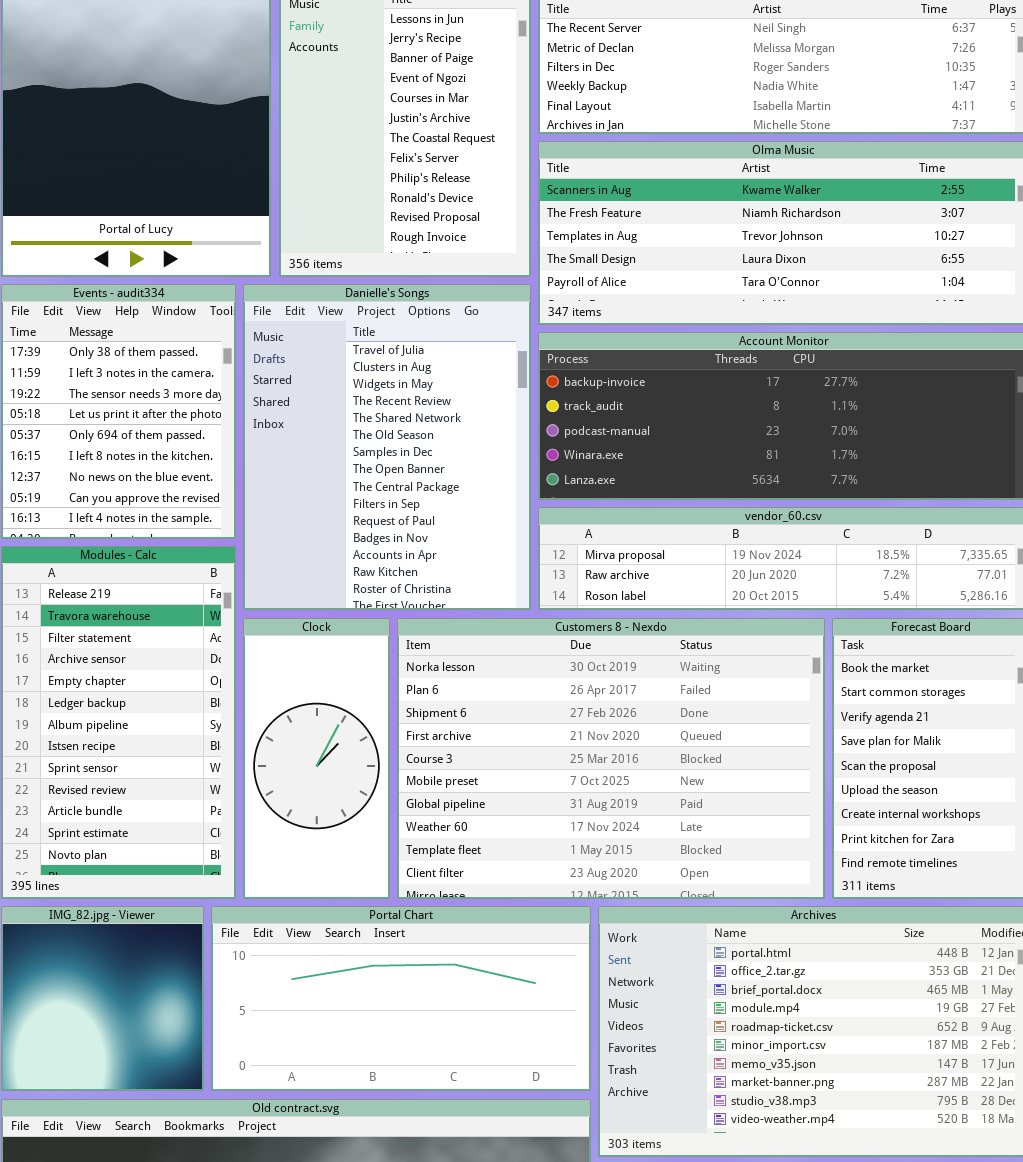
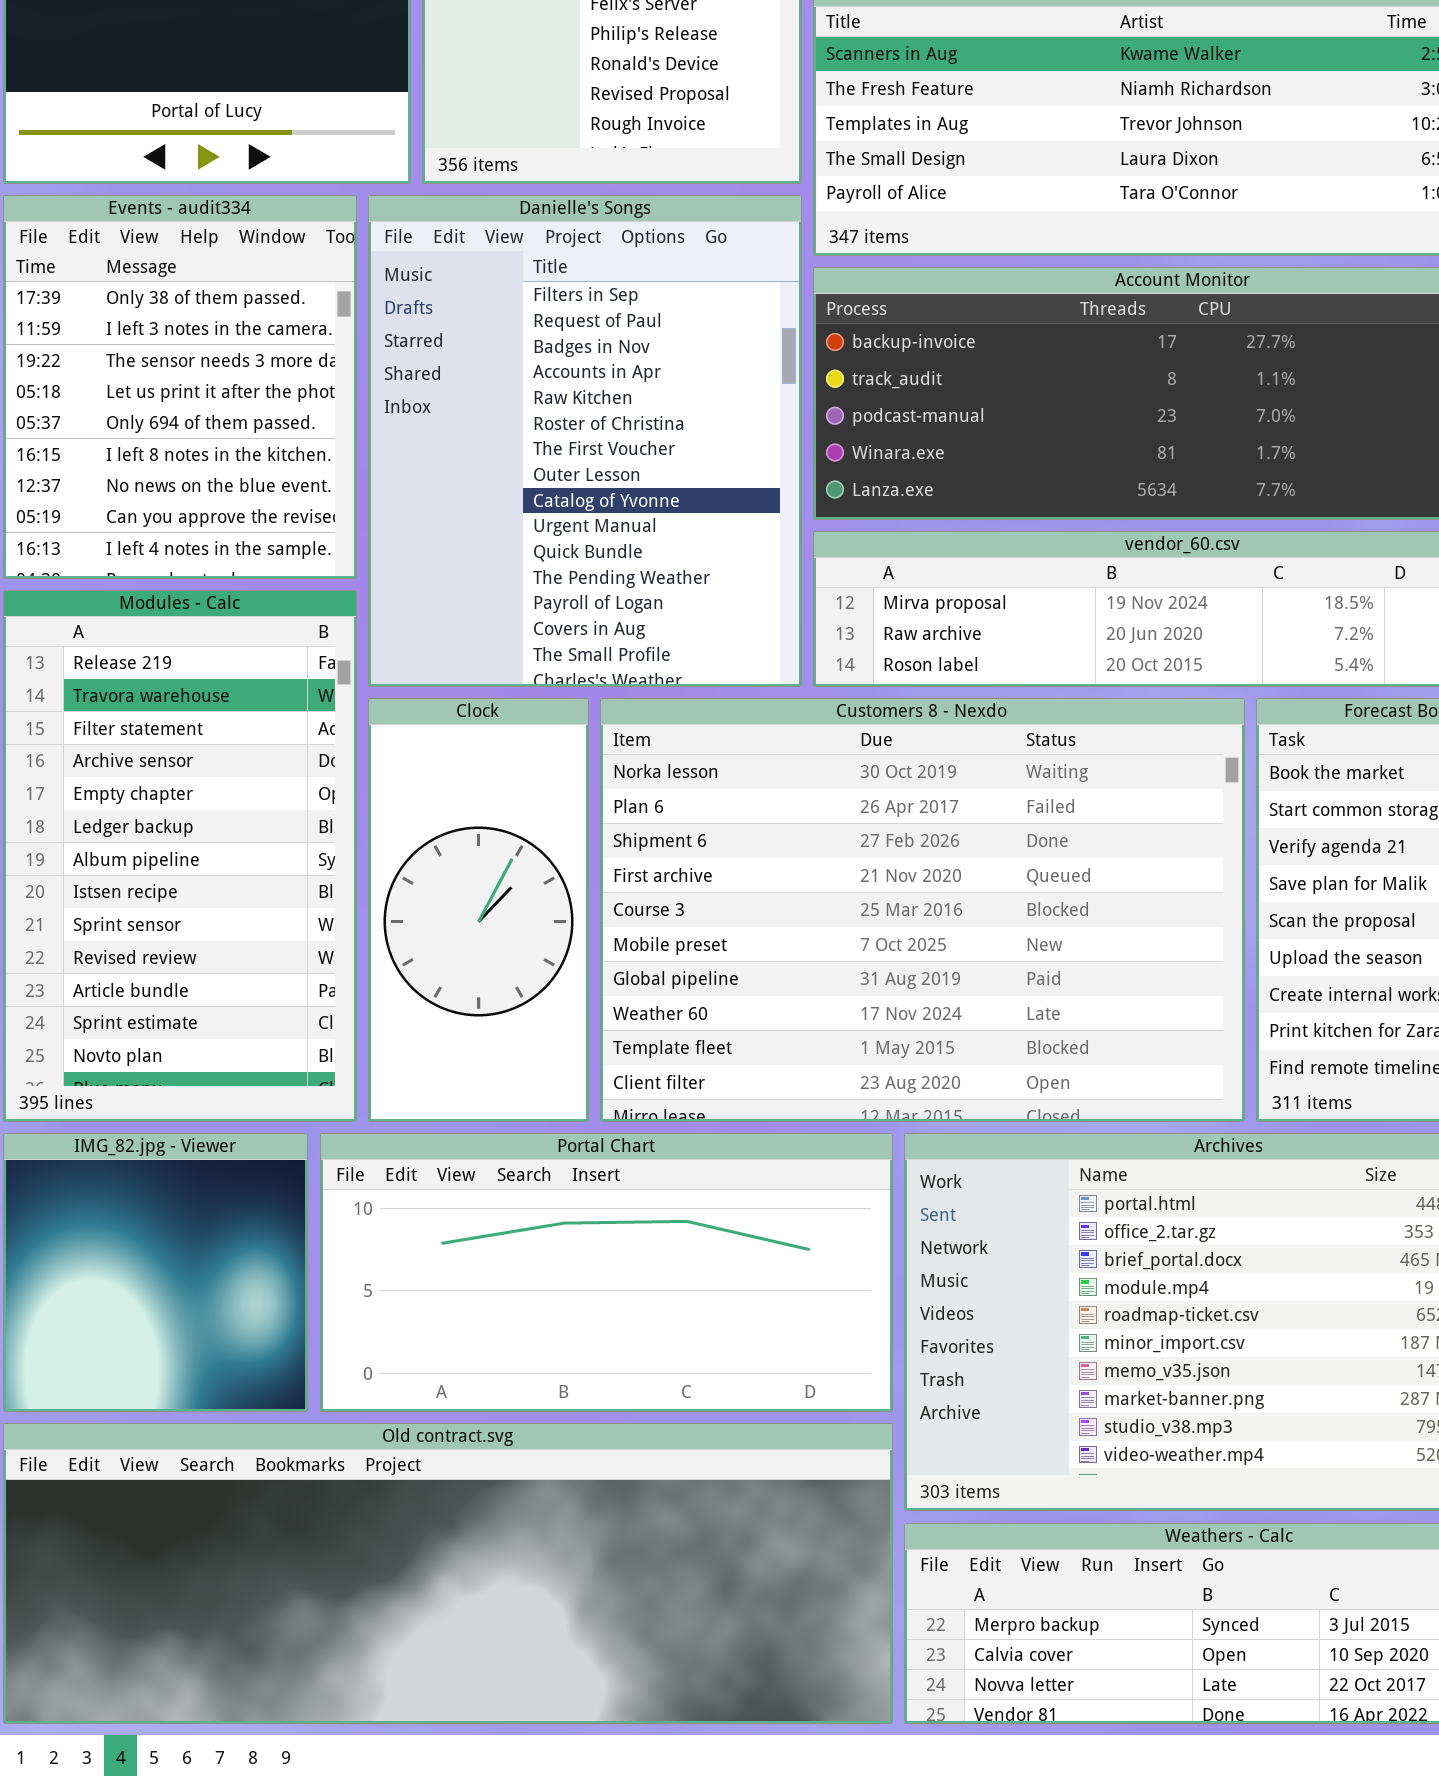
Danielle's Songs: [243,284,531,610] -> [368,195,802,687], scrolled down 9 rows

